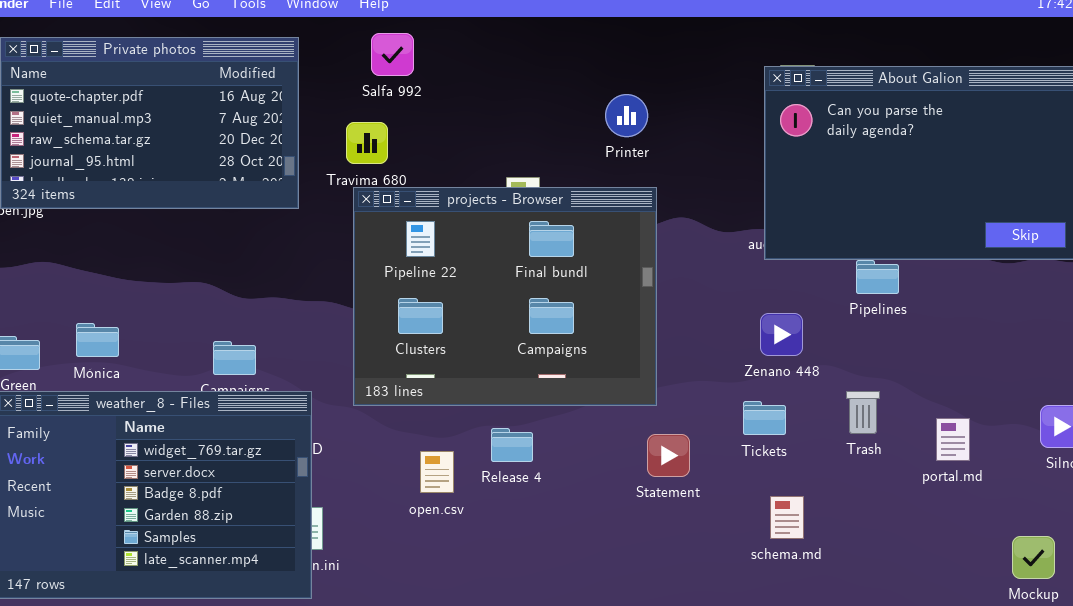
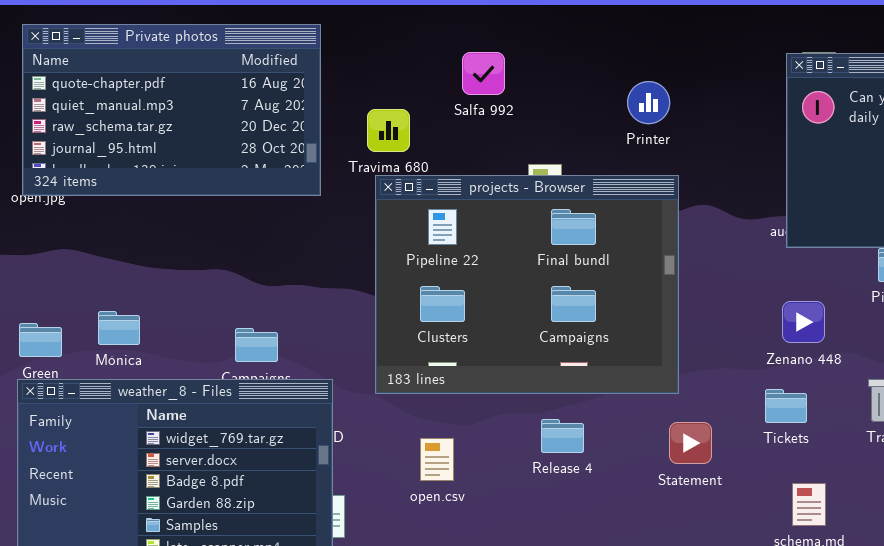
Salfa 992: [371,33,414,76] -> [462,52,505,95], moved
Release 4: [491,428,533,462] -> [541,419,584,453], moved
open.csv: [420,451,454,493] -> [420,438,454,481], moved

